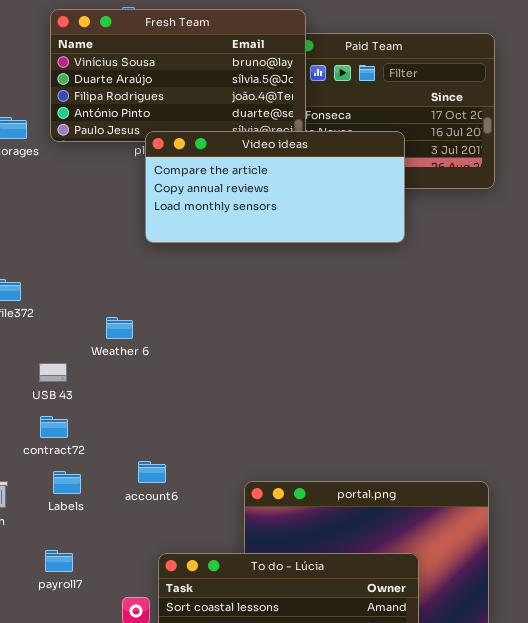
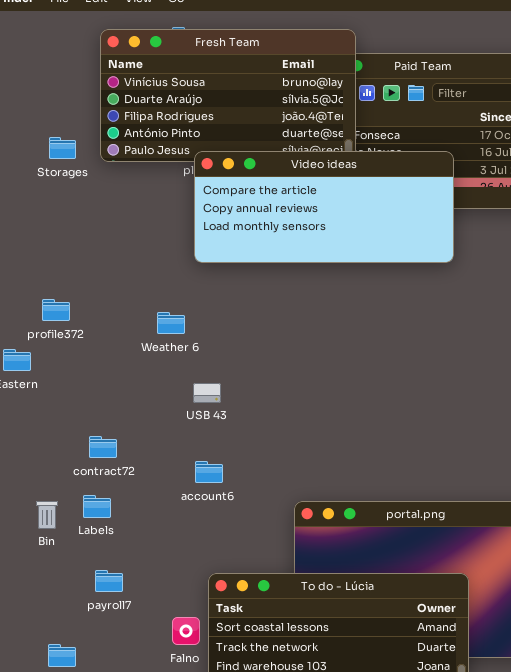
Weather 6: [106,317,133,339] -> [157,312,185,334], moved
USB 43: [39,363,67,382] -> [193,383,221,403], moved
account6: [138,461,166,483] -> [195,461,223,483], moved
Labels: [53,471,81,494] -> [83,495,111,518], moved

